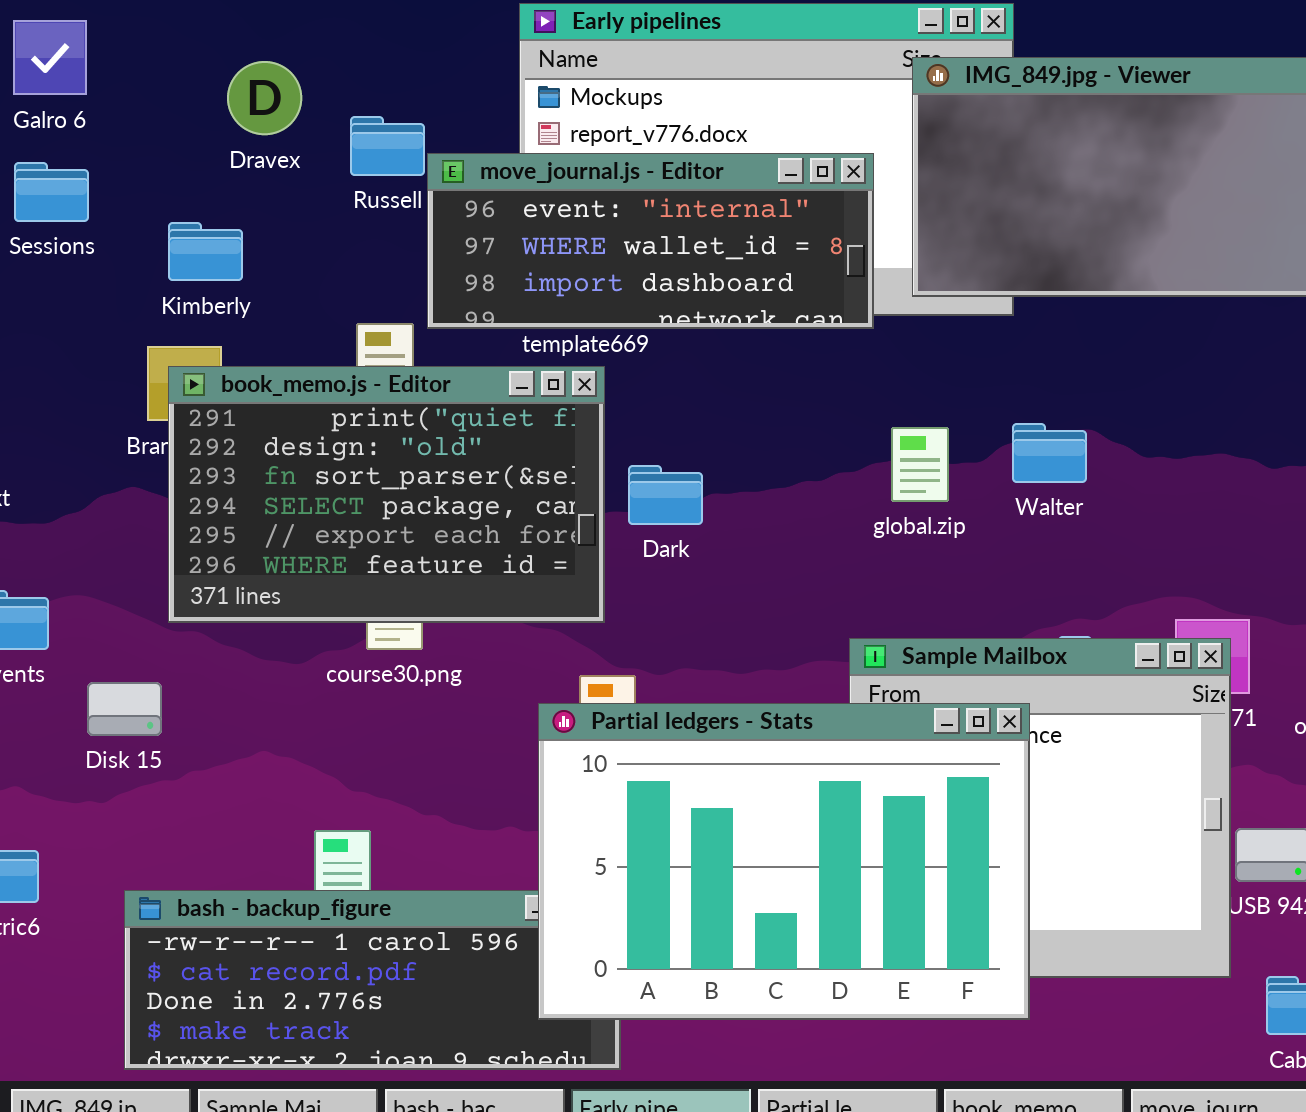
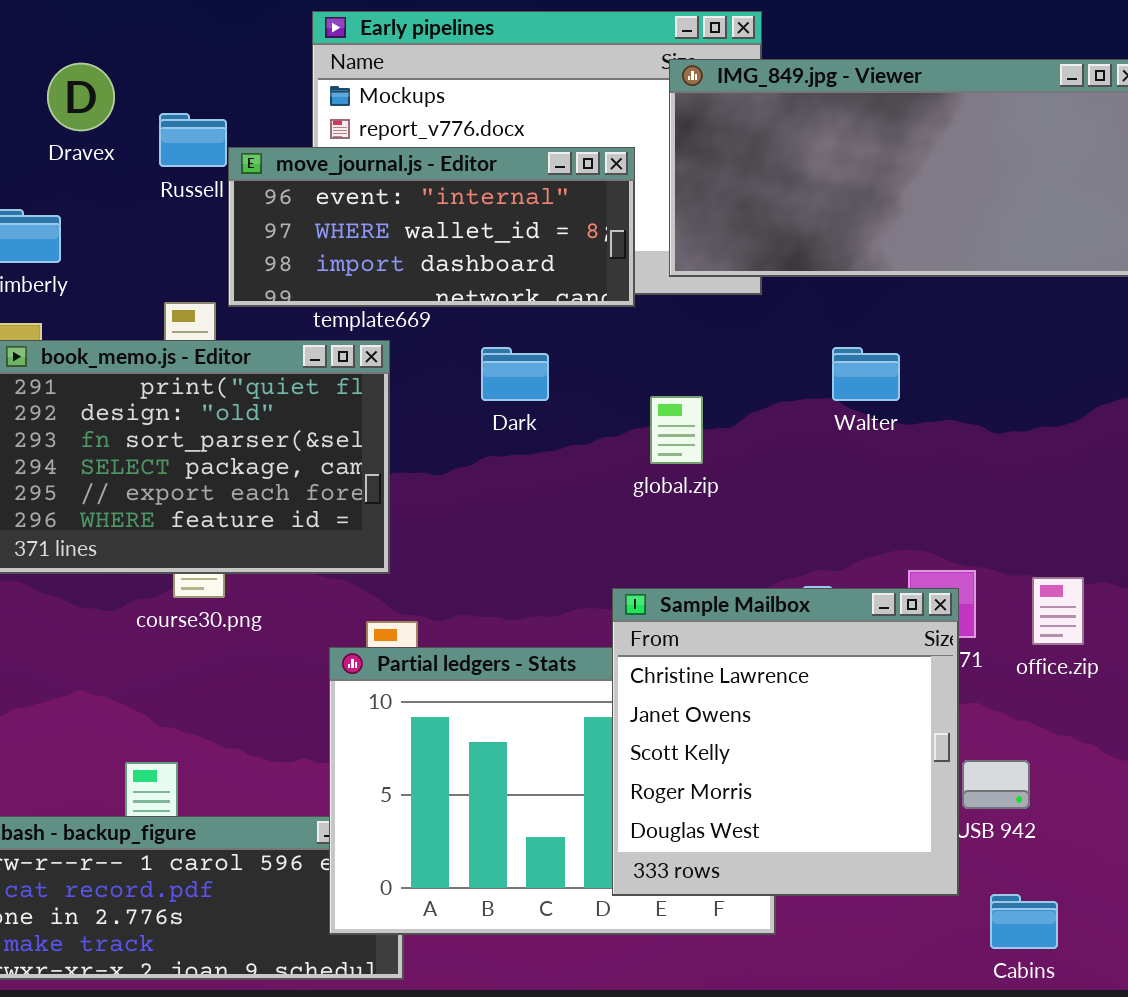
Walter: [1012,423,1087,483] -> [832,347,900,401], moved
Dark: [628,465,703,525] -> [481,347,549,401], moved
Sample Mailbox: [849,638,1231,978] -> [612,588,959,896], raised

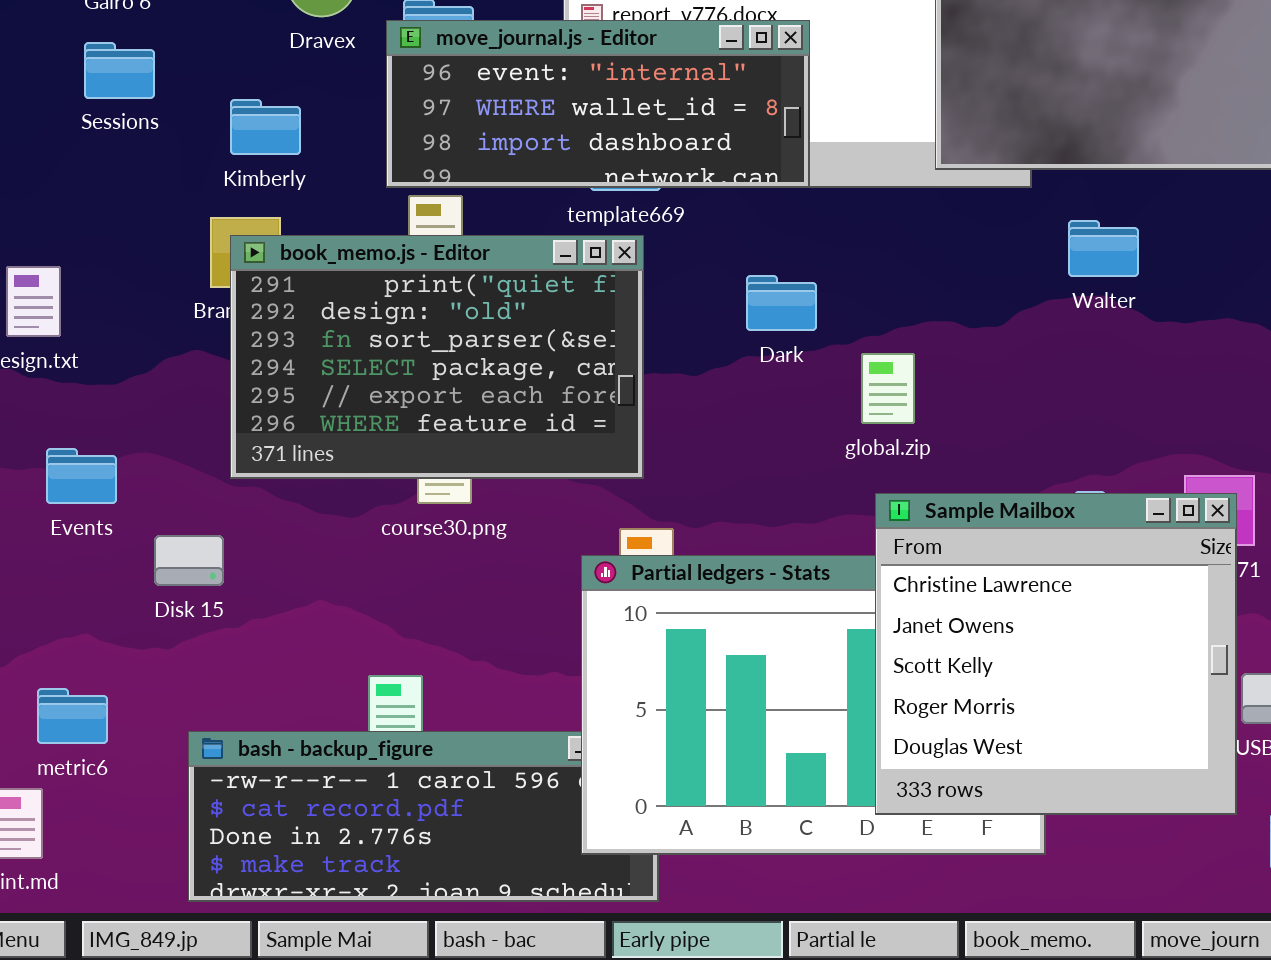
move_journal.js - Editor: [228,147,635,307] -> [386,20,810,188], moved
Dark: [481,347,549,401] -> [746,275,817,331], moved
Walter: [832,347,900,401] -> [1068,220,1139,277], moved
global.zip: [650,396,703,464] -> [861,353,915,424], moved

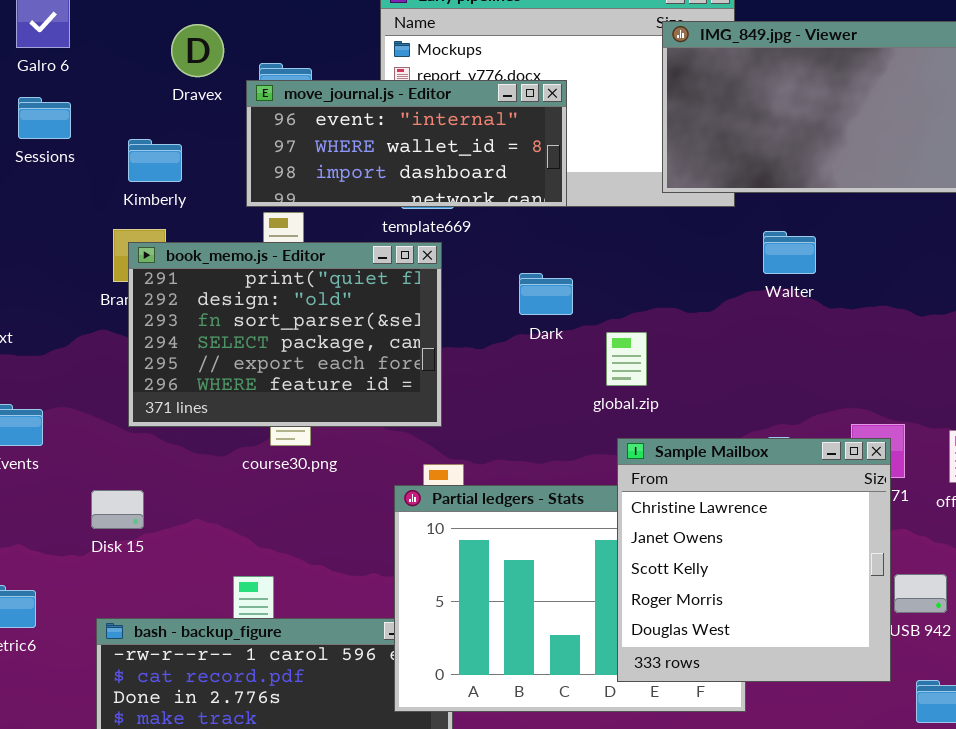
Disk 15: [154,535,224,586] -> [91,490,144,529], moved

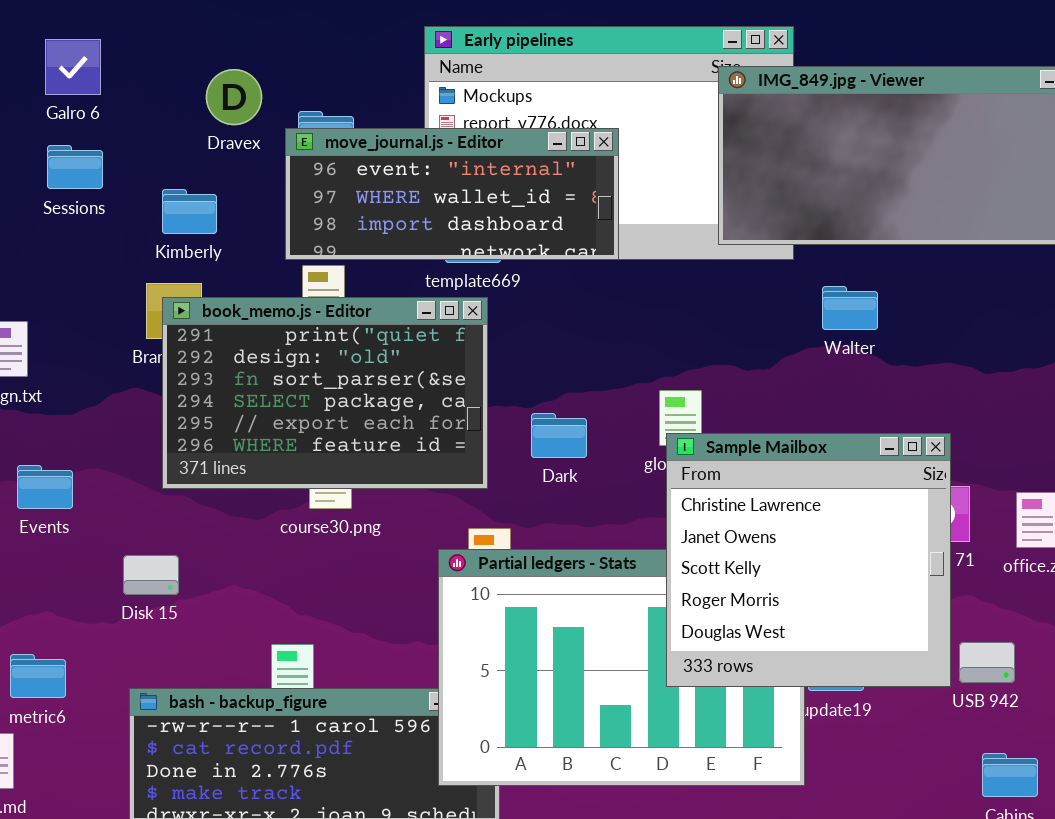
Dark: [519,273,573,315] -> [531,413,587,458], moved
Sample Mailbox: [617,438,891,682] -> [666,433,951,687], moved

